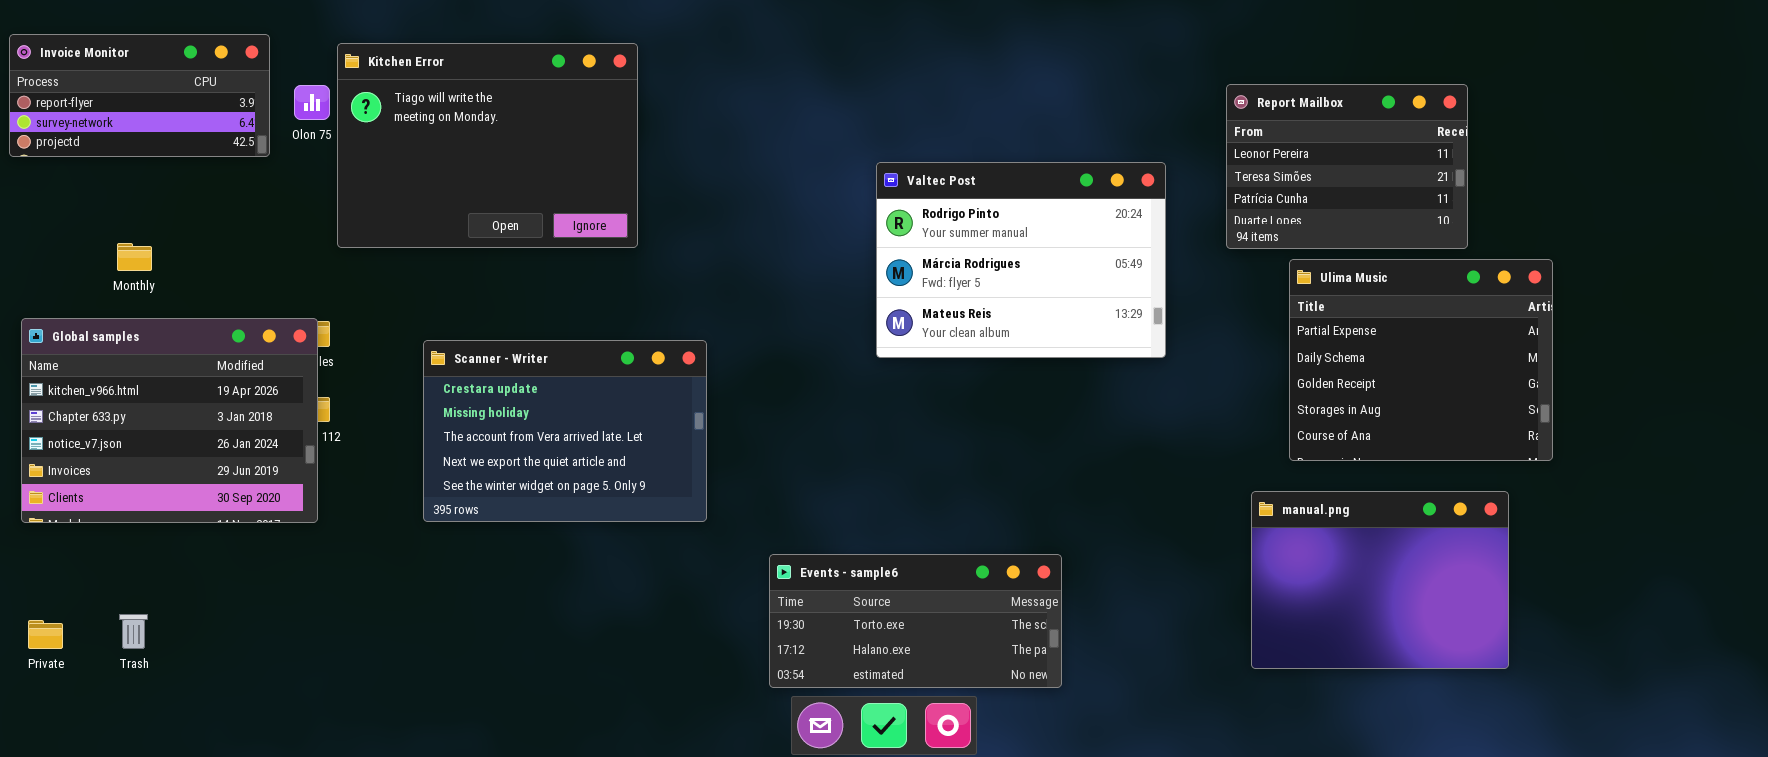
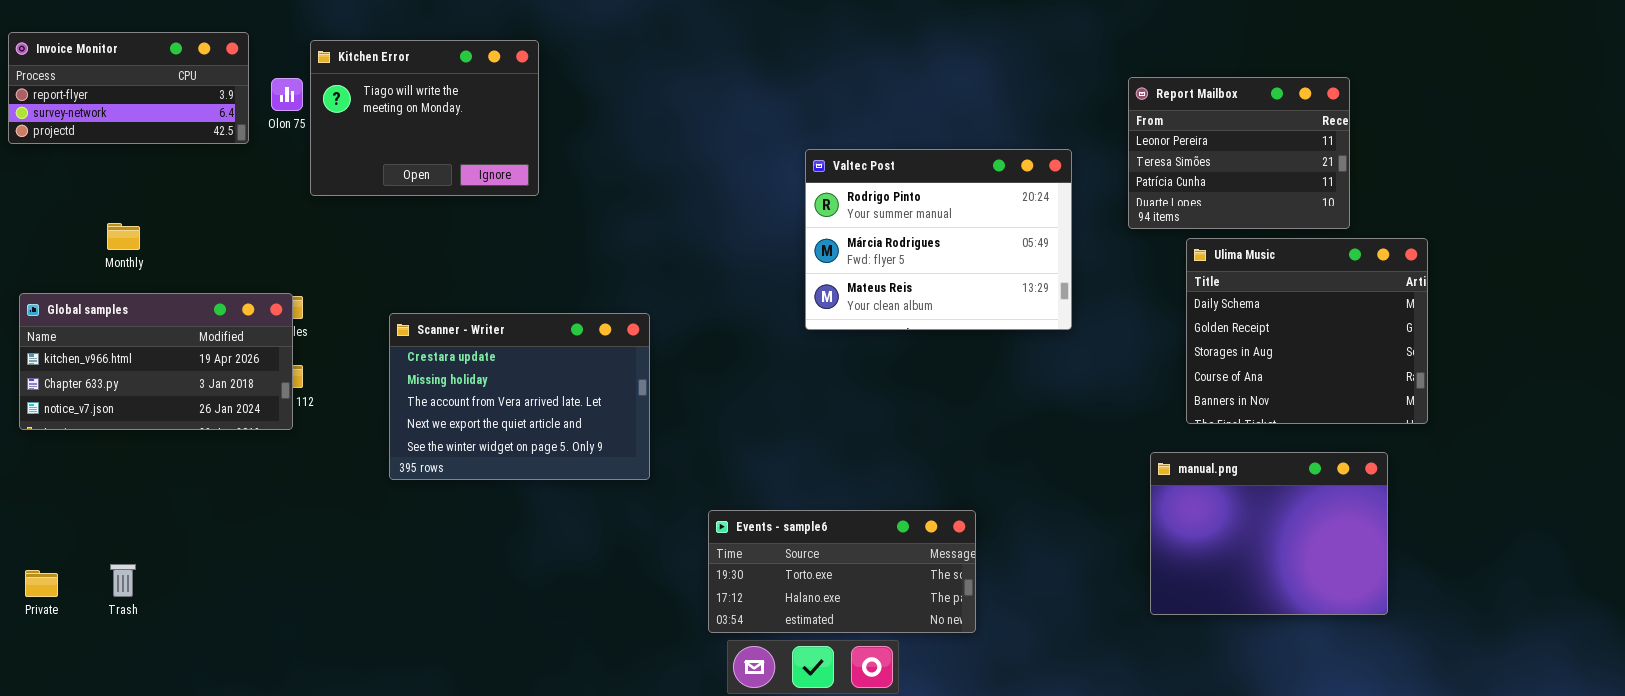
Kitchen Error: [337,43,638,248] -> [310,40,539,196], resized
Ulima Music: [1289,259,1553,461] -> [1186,238,1428,424], scrolled down 1 row
Global samples: [21,318,318,523] -> [19,293,293,430], resized

